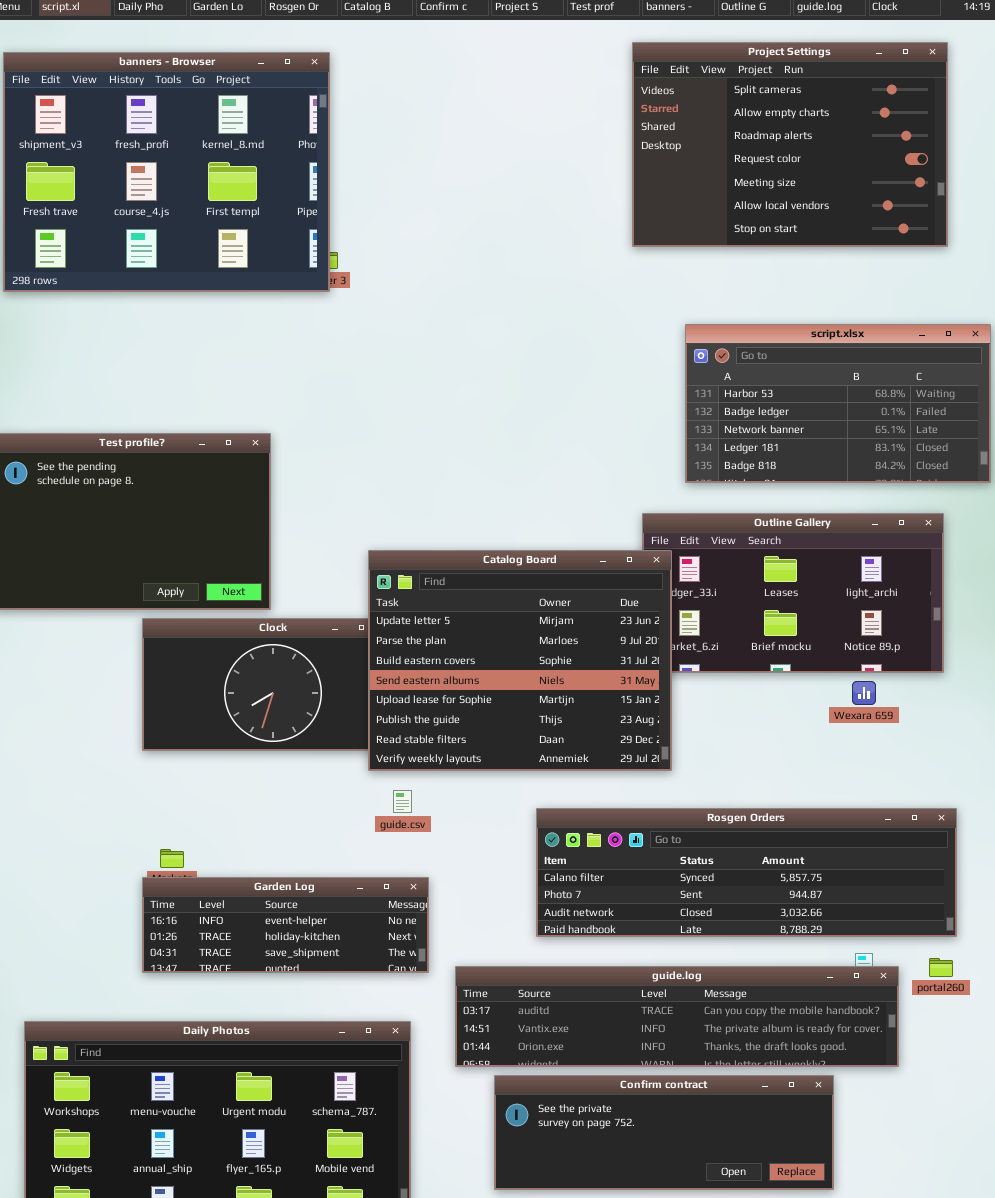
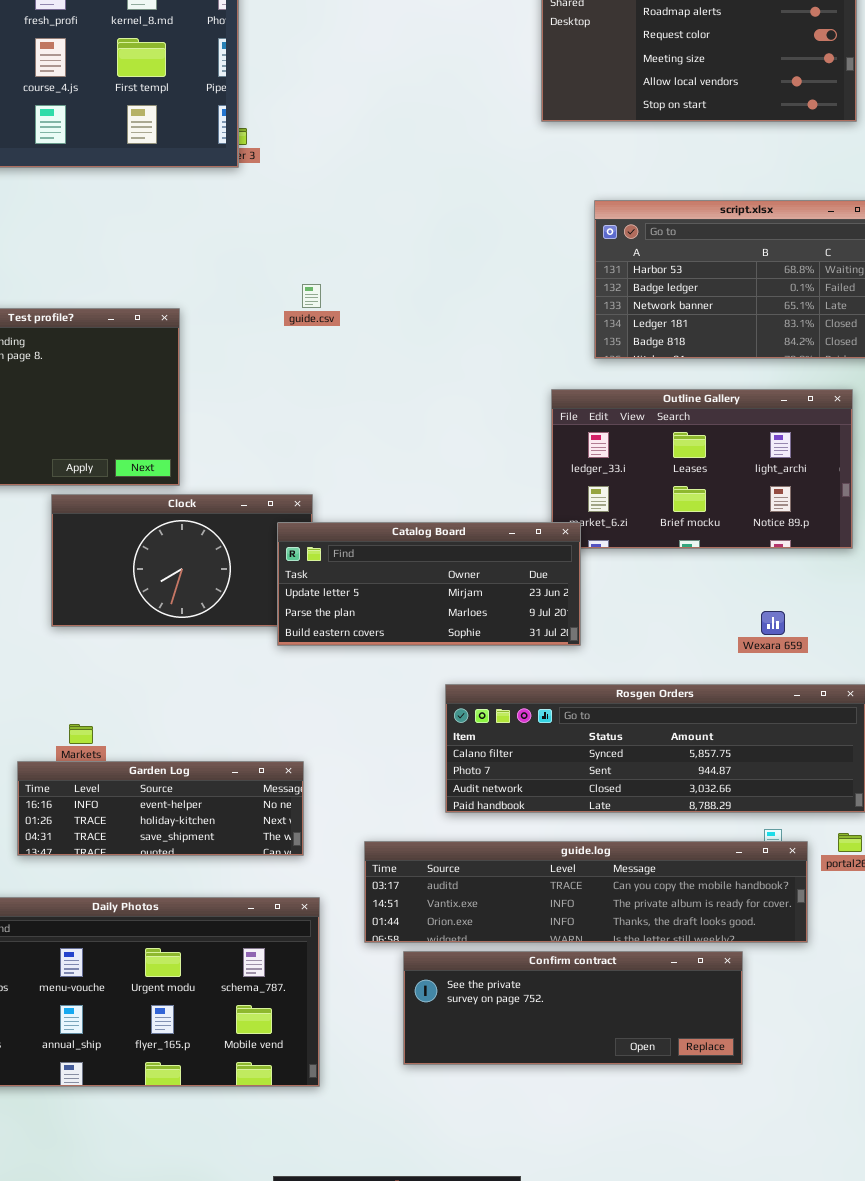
Catalog Board: [368,550,672,771] -> [277,522,581,646], resized
Wexara 659: [852,681,876,705] -> [761,611,785,635], moved
guide.csv: [393,790,412,813] -> [302,284,321,308], moved
Garden Log: [142,877,429,973] -> [17,761,304,856], moved

